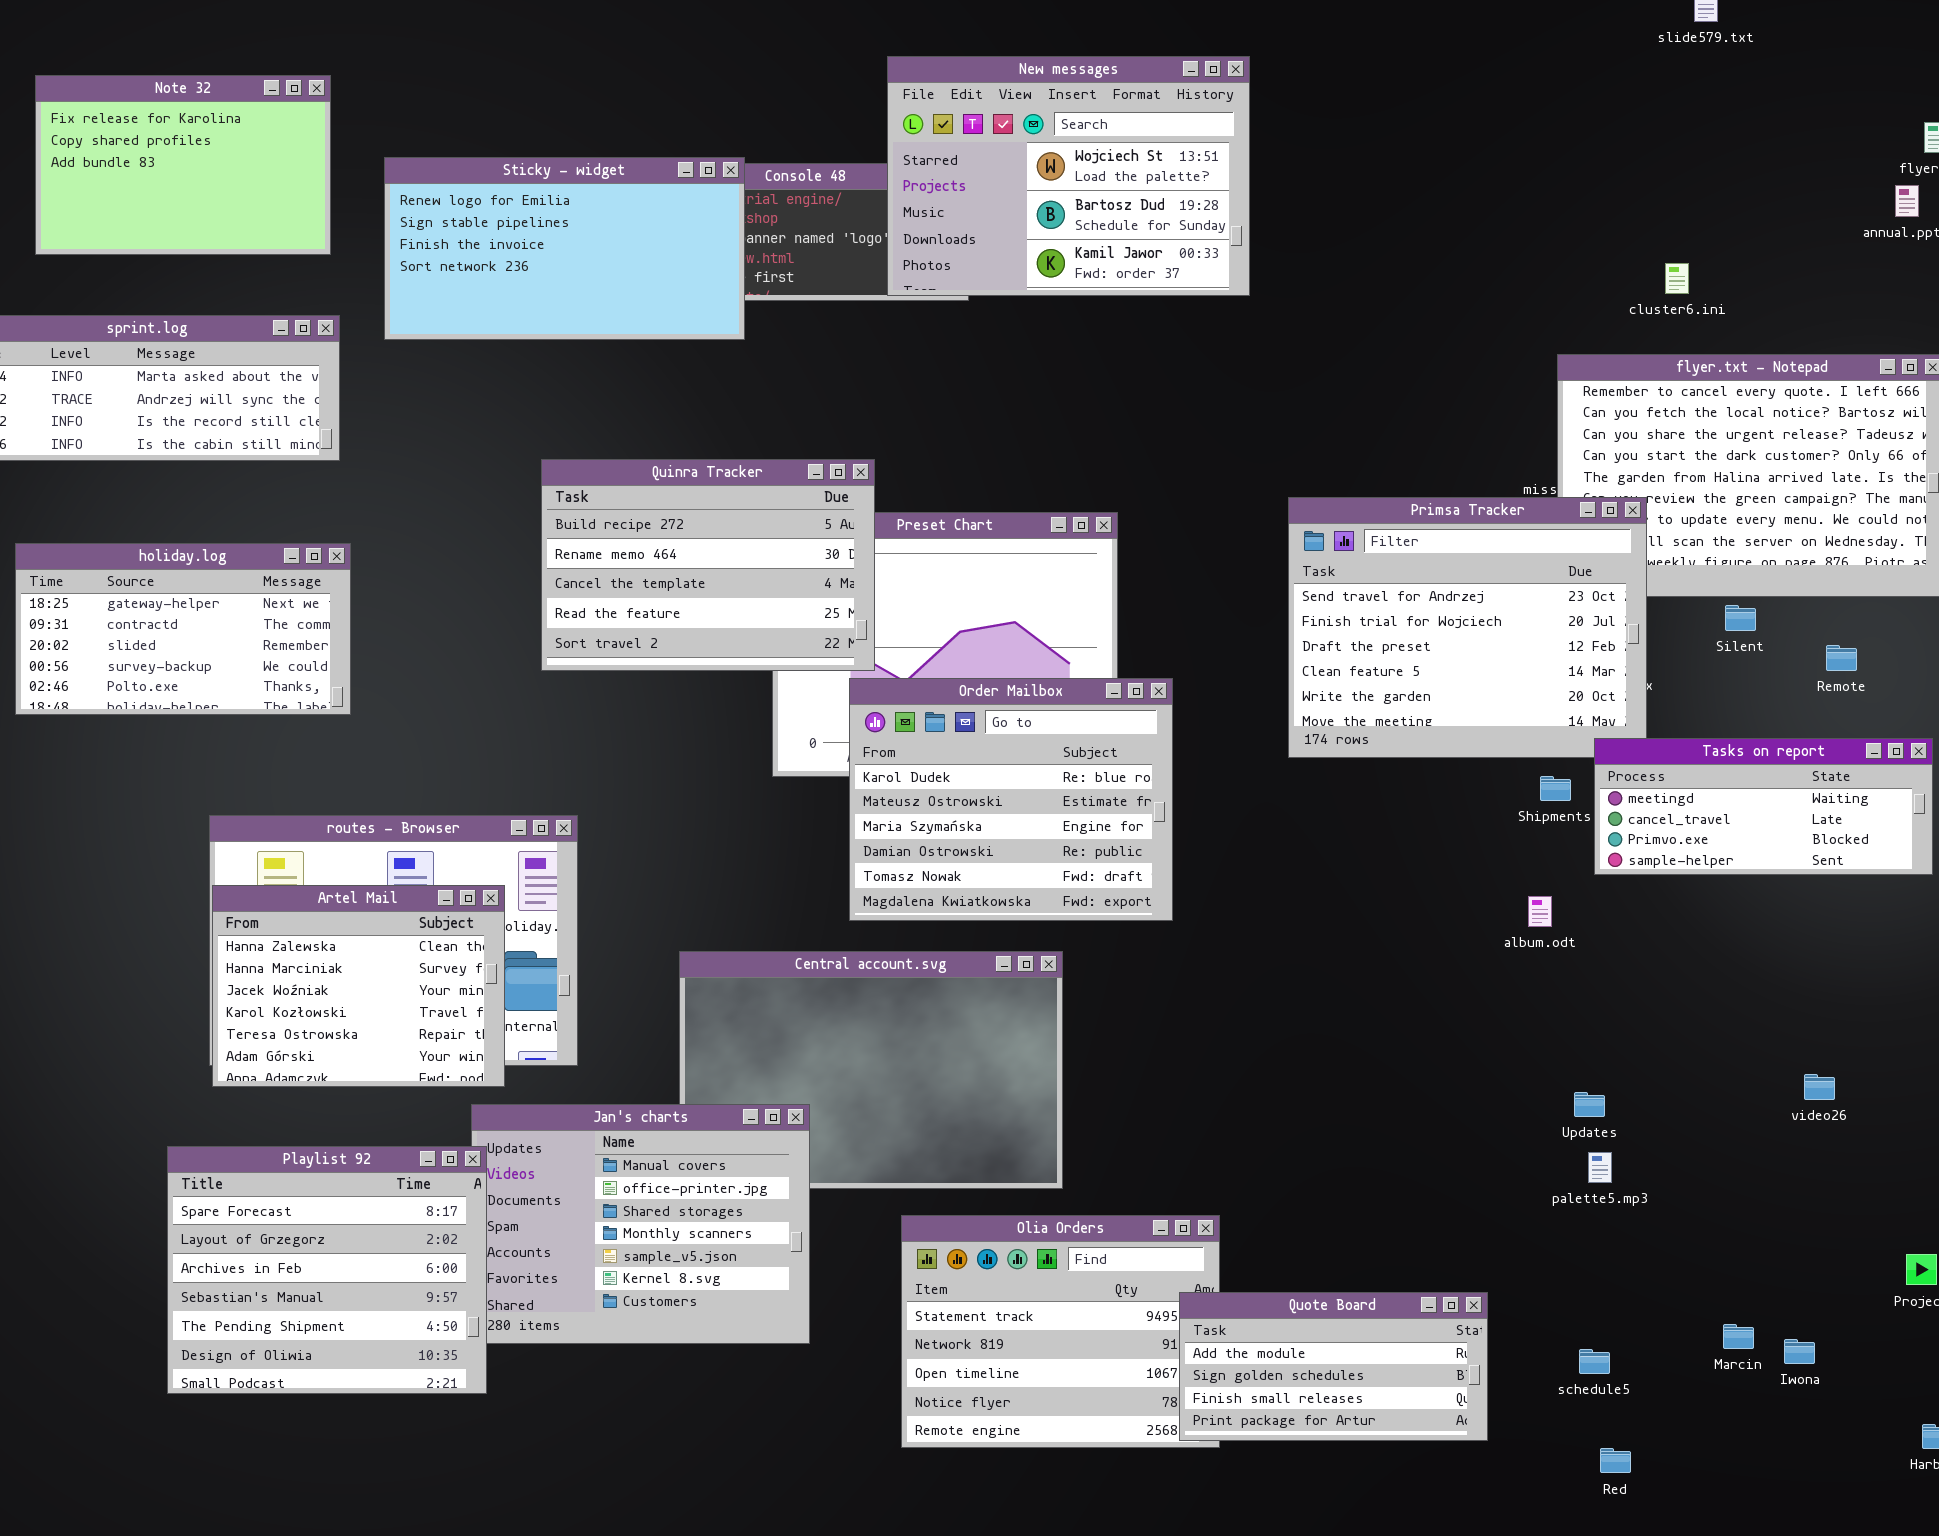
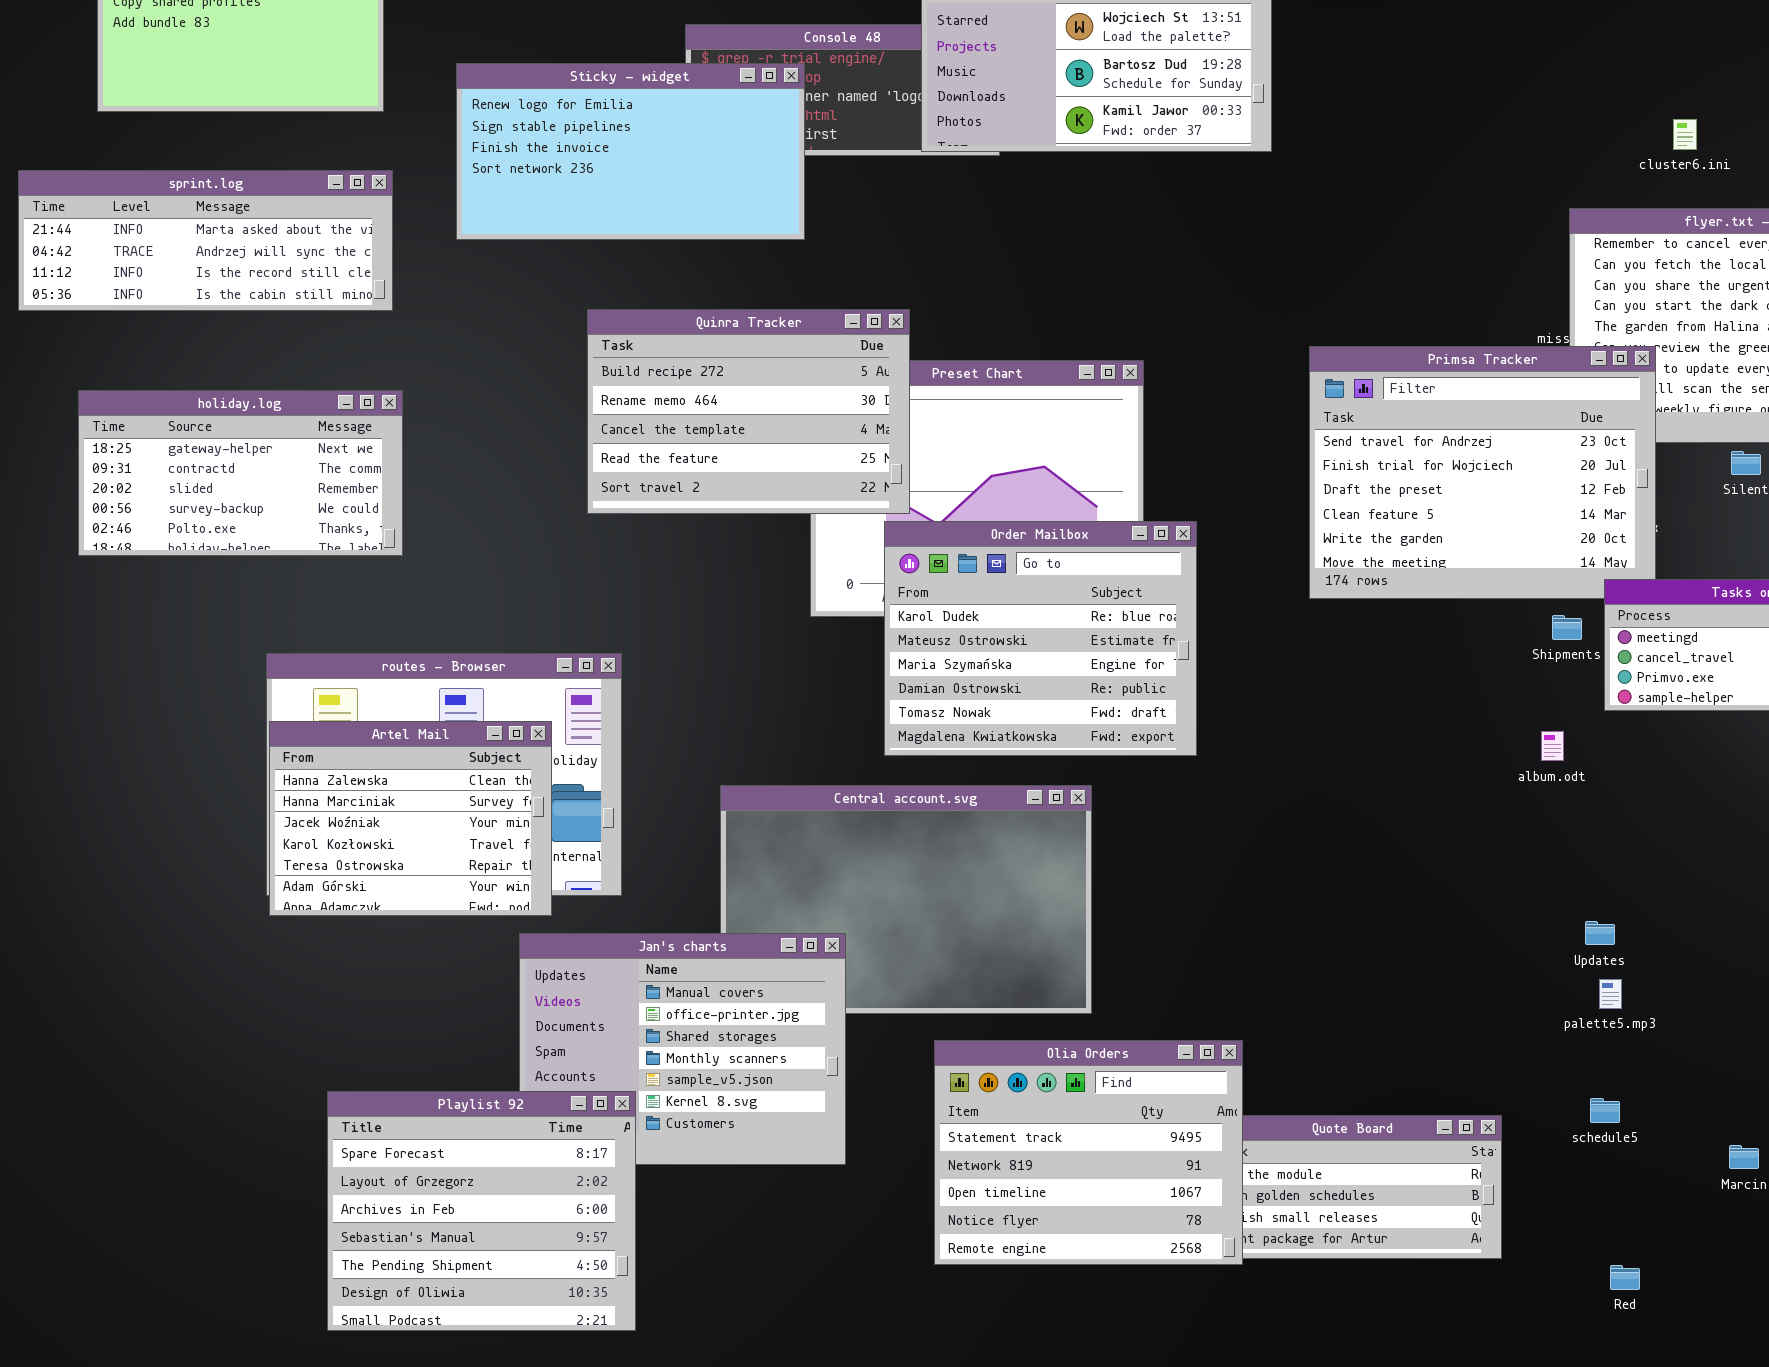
Sticky - widget: [384,157,745,340] -> [456,63,805,240], moved
Playlist 92: [167,1146,487,1394] -> [327,1091,636,1331], moved
Olia Orders: [901,1215,1220,1448] -> [934,1040,1243,1265], raised
schedule5: [1579,1349,1610,1374] -> [1590,1098,1620,1123], moved

